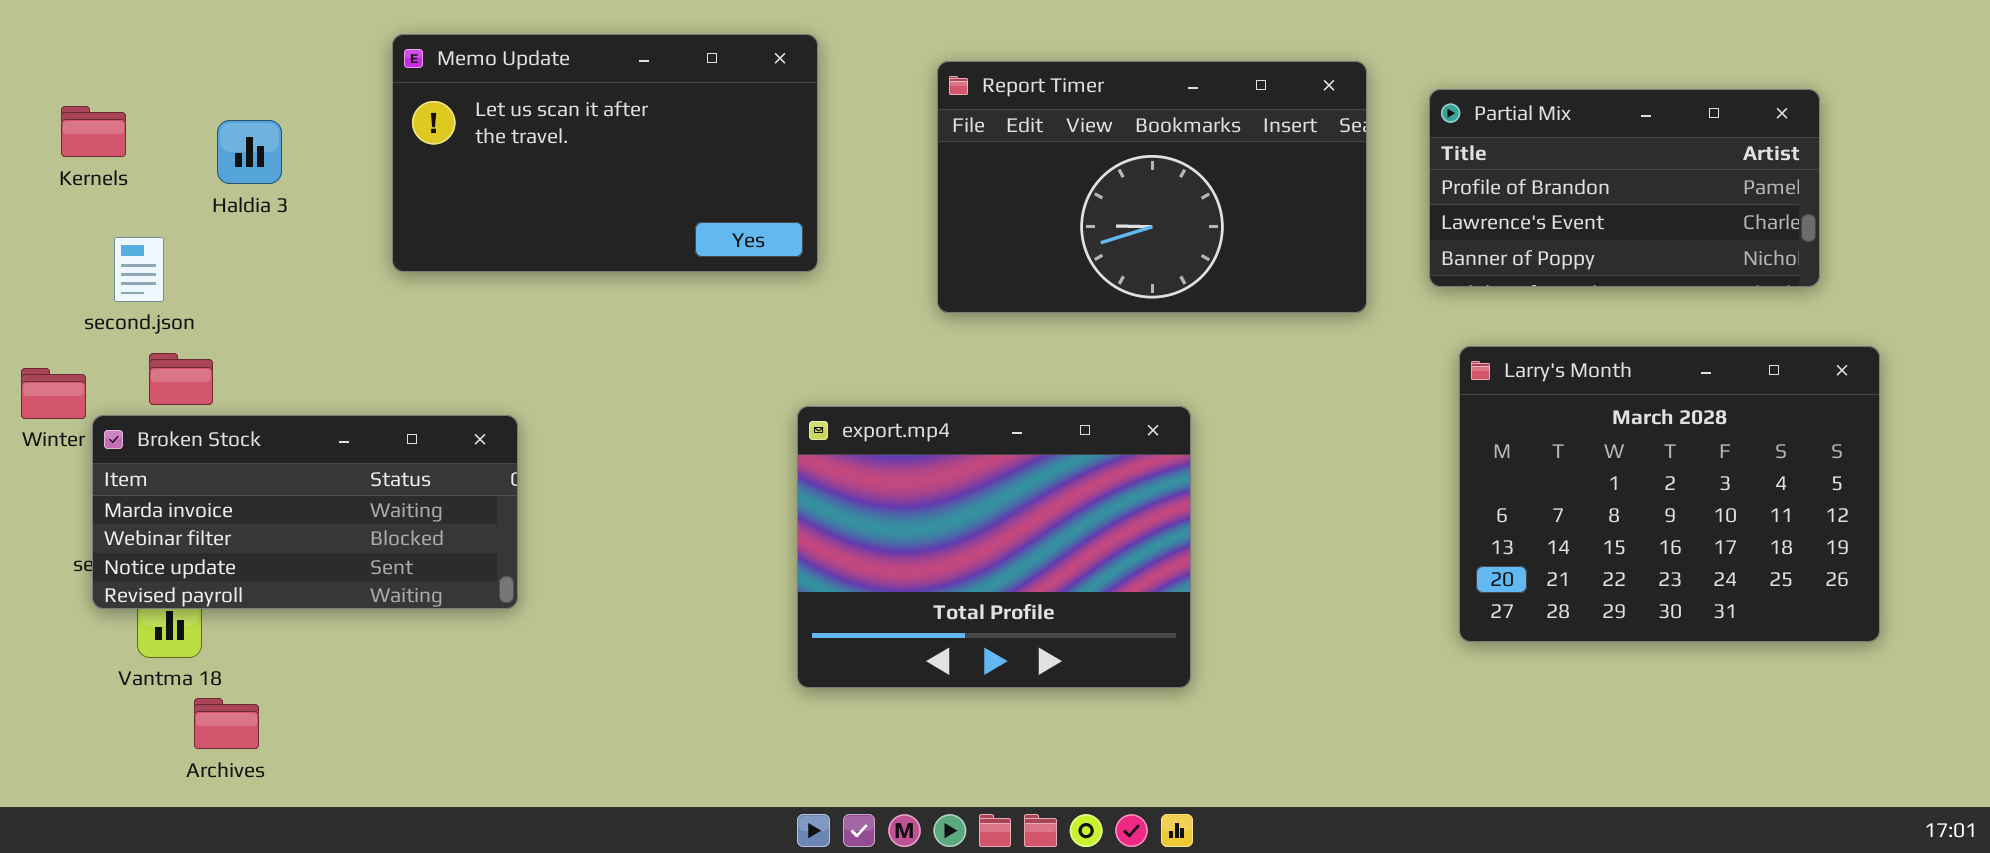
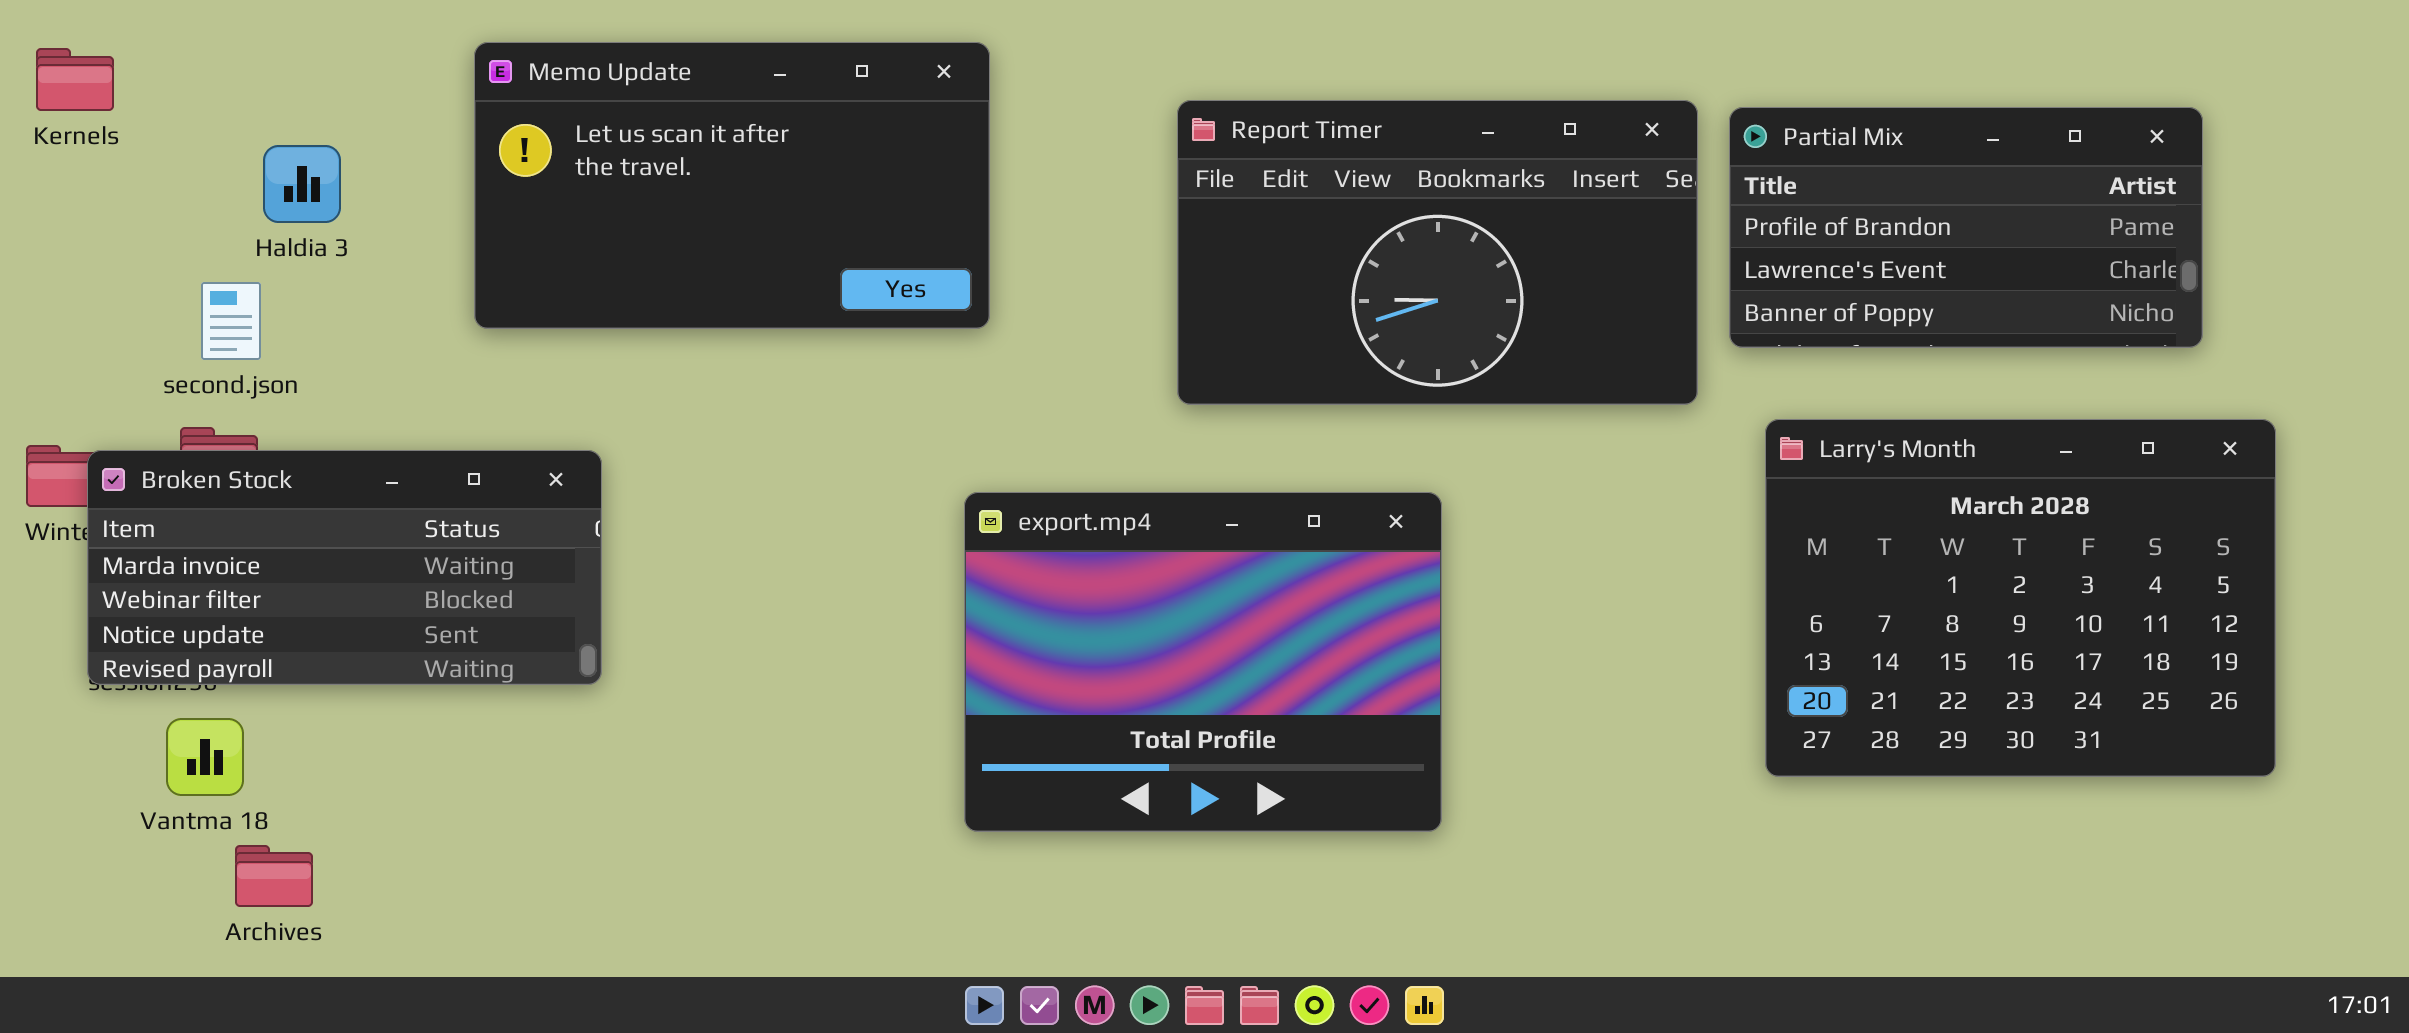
Report Timer: [937,61,1367,313] -> [1177,100,1698,405], moved
Kernels: [61,106,126,157] -> [36,48,114,111], moved
second.json: [114,237,164,302] -> [201,282,261,360], moved
Broken Stock: [92,415,518,609] -> [87,450,602,685], moved

